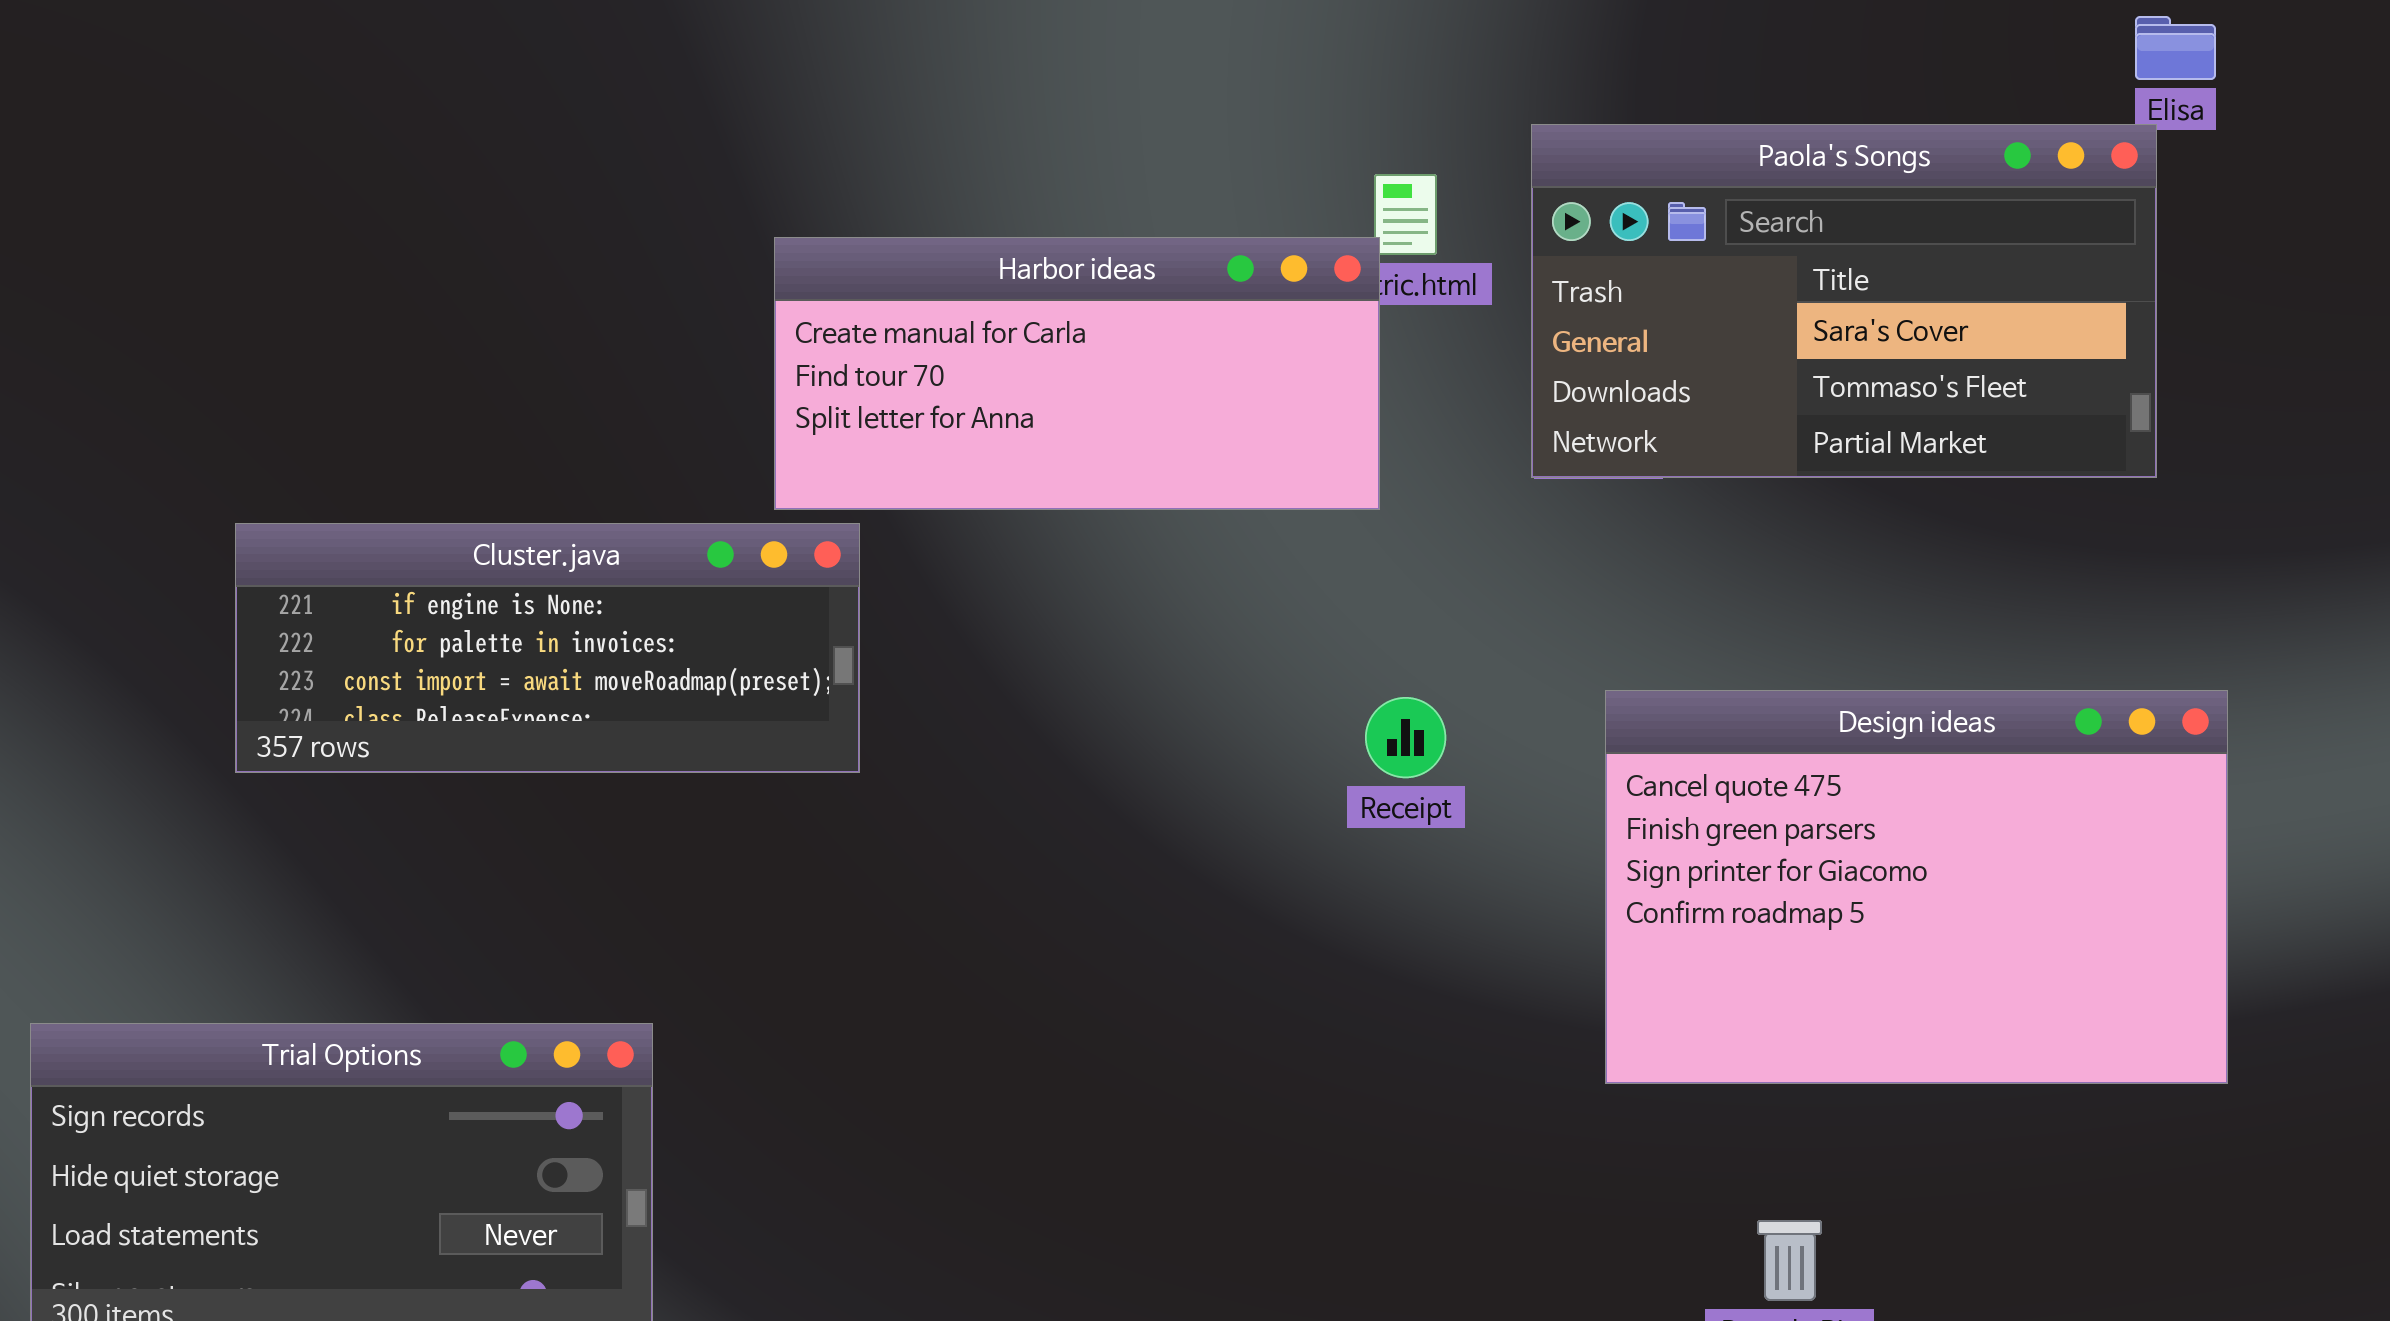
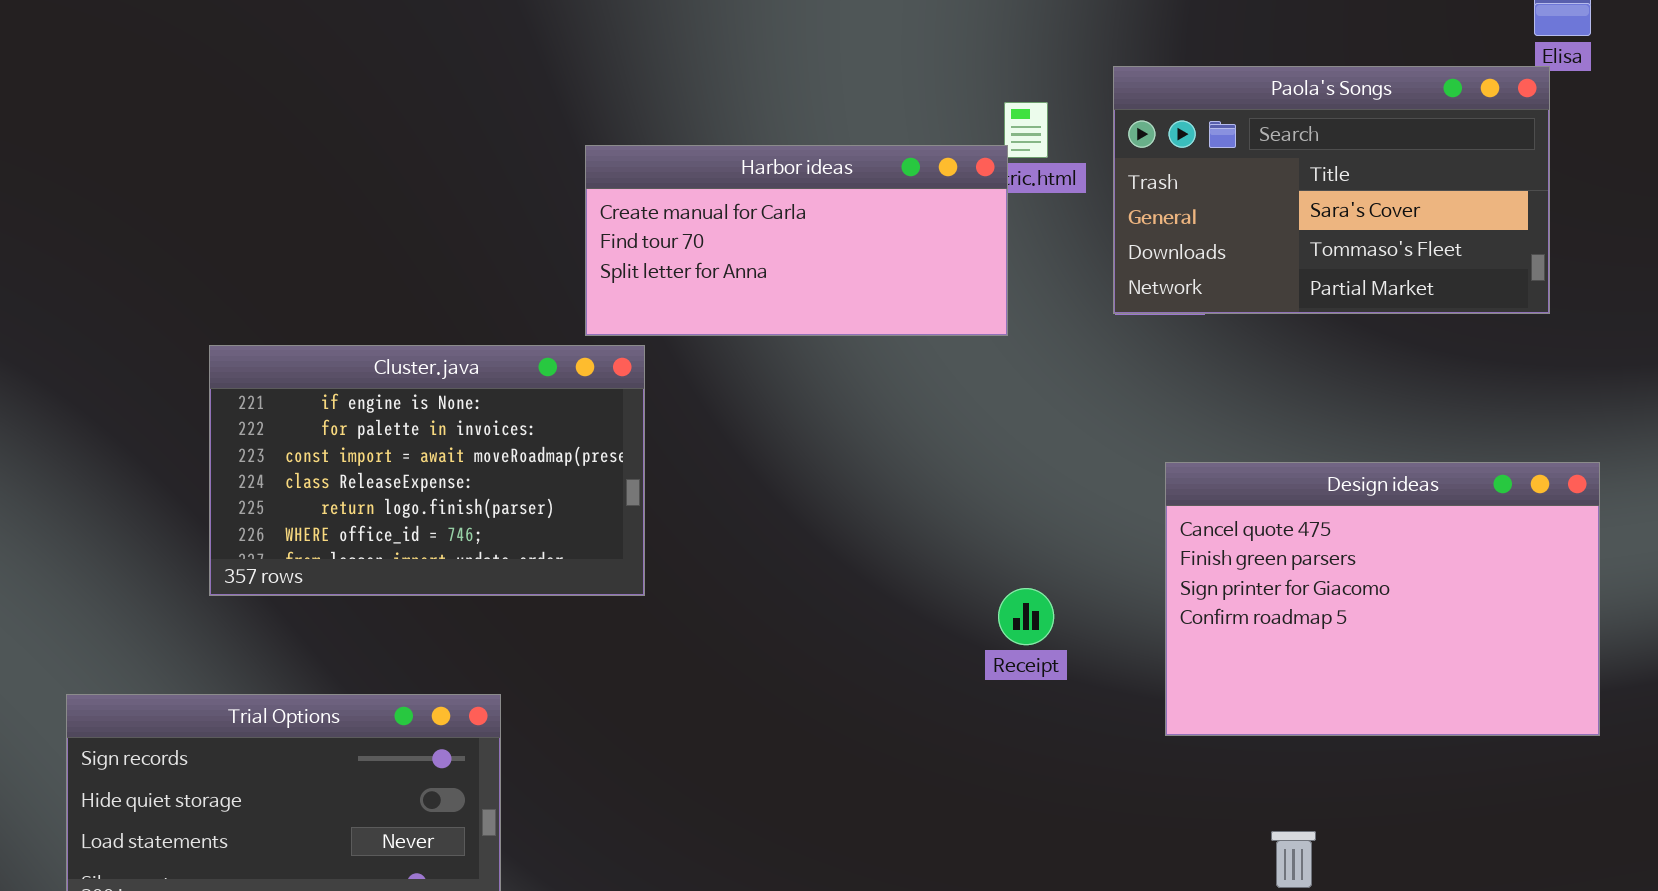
Cluster.java: [235,523,860,773] -> [209,345,645,596], resized
Receipt: [1365,697,1446,778] -> [998,588,1054,645], moved

